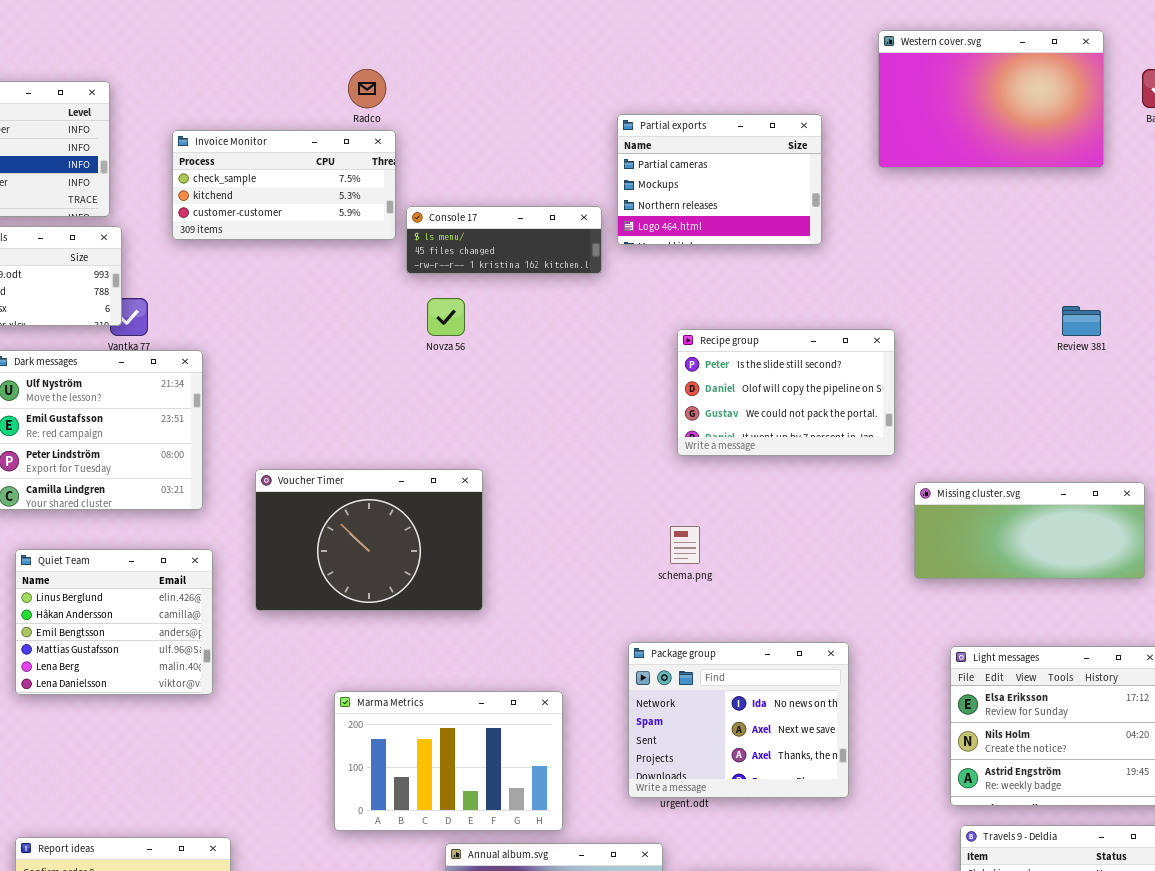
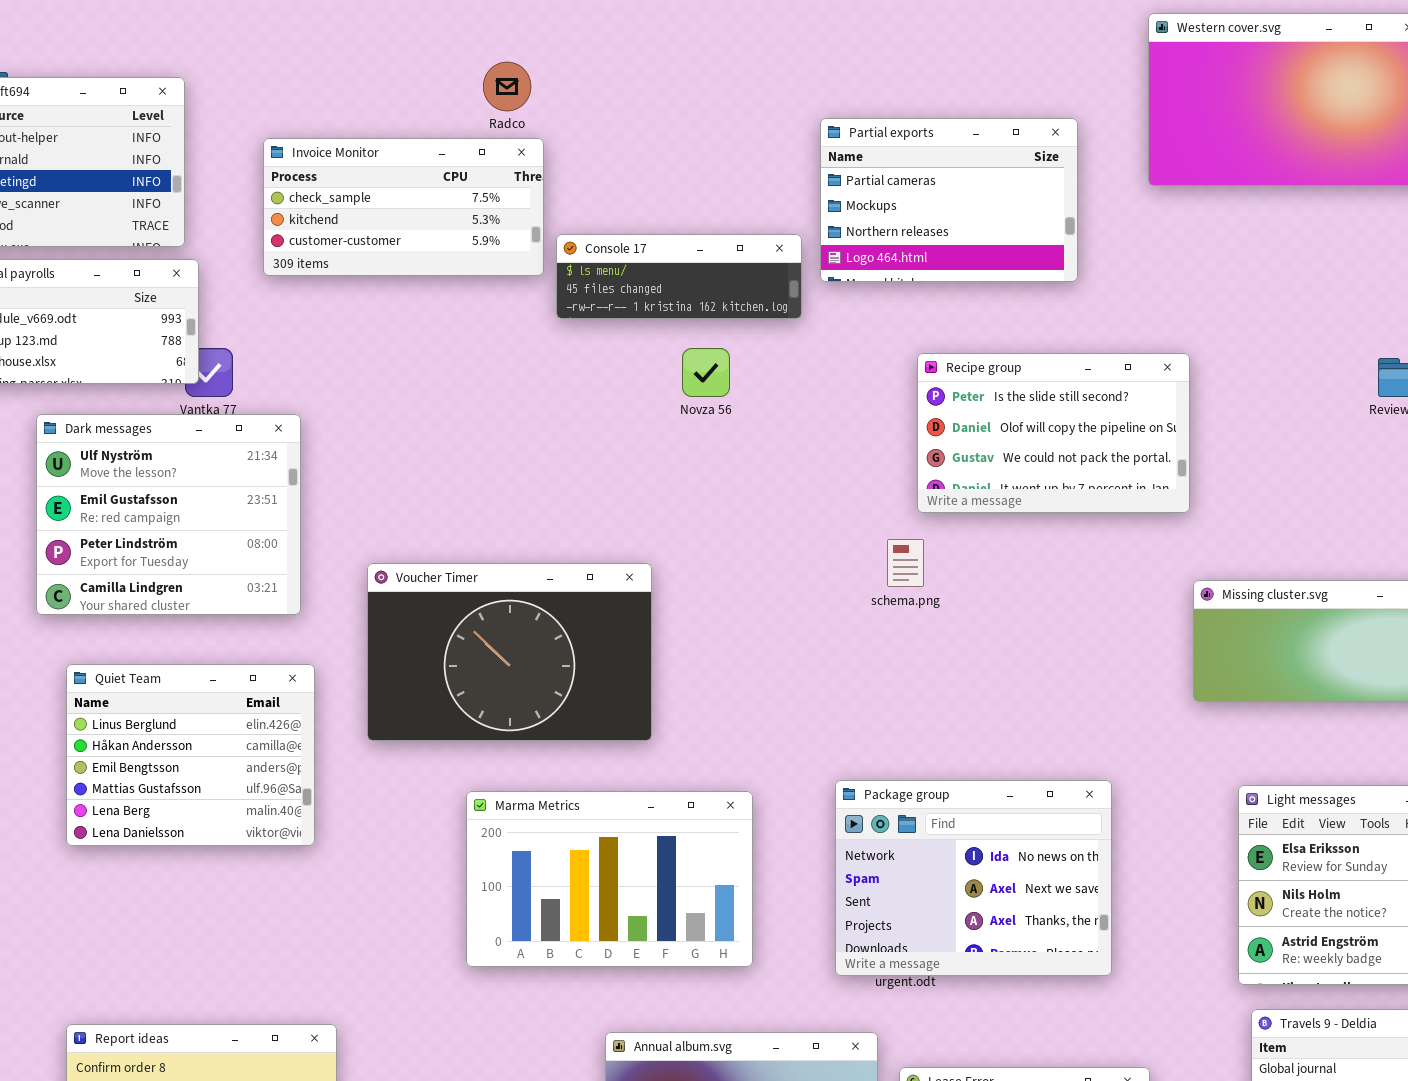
Novza 56: [427,298,465,336] -> [682,348,730,397], moved
Recipe group: [677,329,895,456] -> [917,353,1190,513], moved
schema.png: [670,526,700,564] -> [887,539,924,587], moved
Marma Metrics: [334,691,563,831] -> [466,791,753,967], moved

